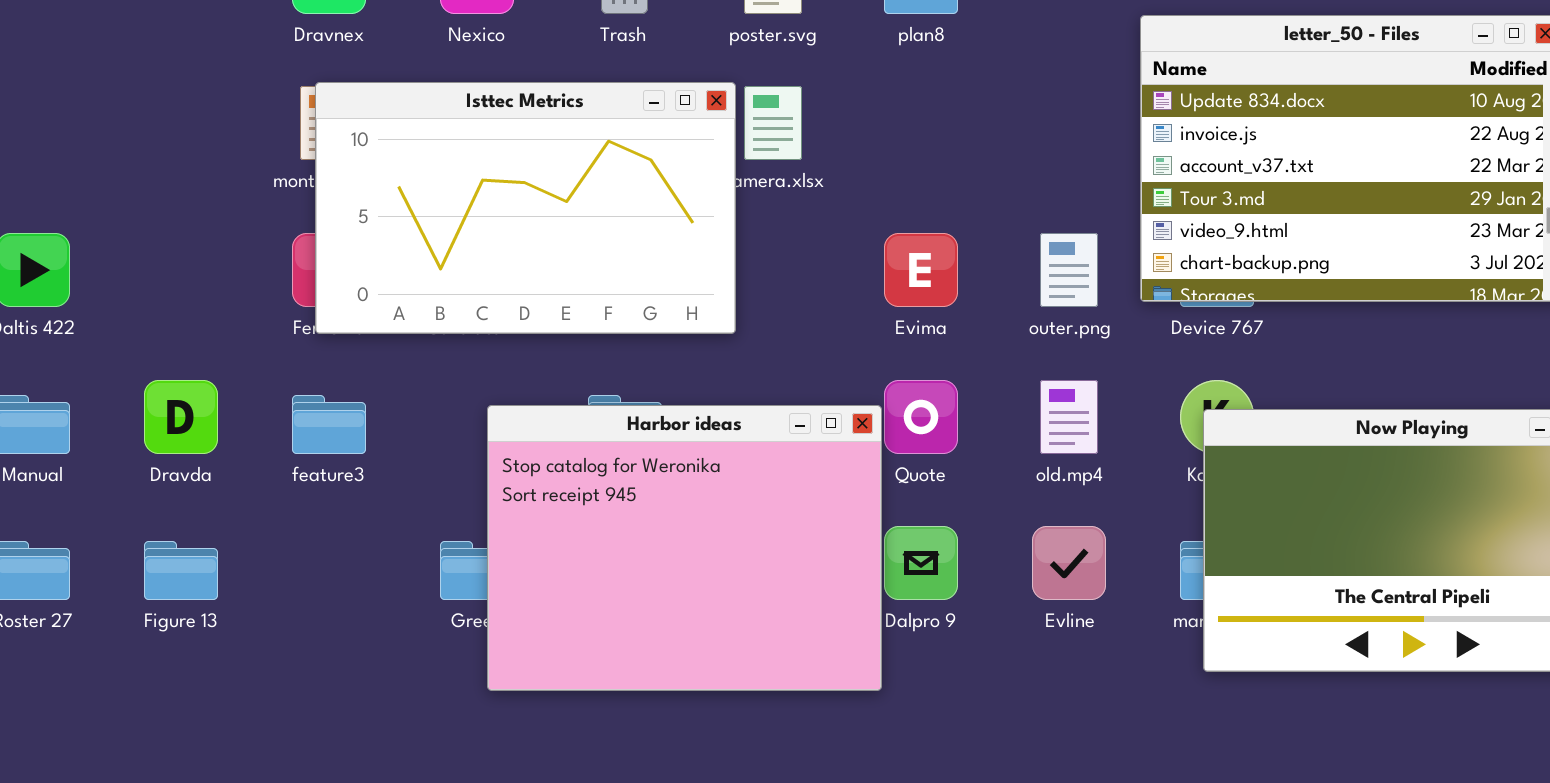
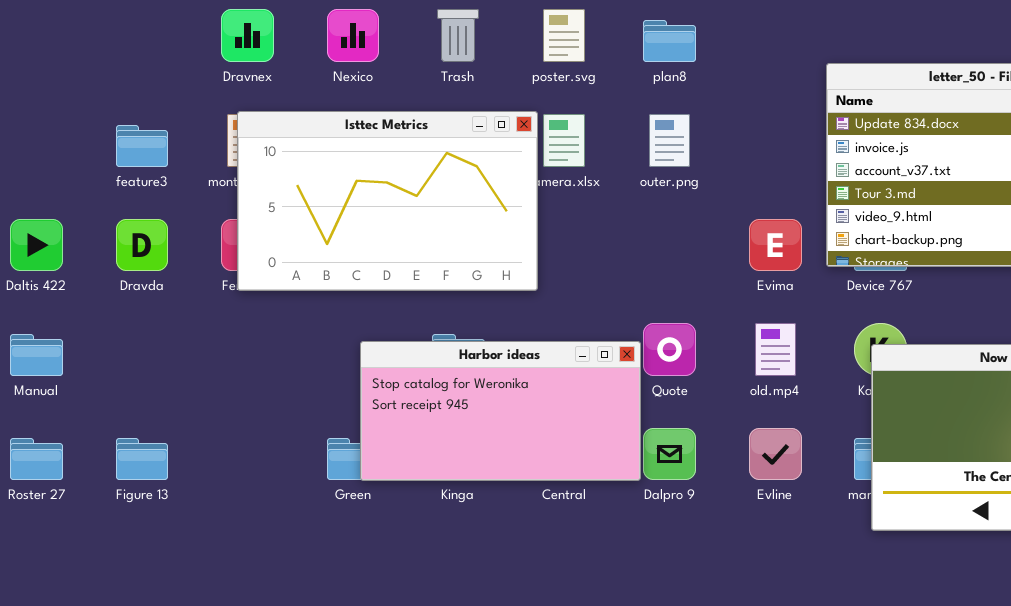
Evima: [884,233,958,307] -> [749,219,802,271], moved
outer.png: [1040,233,1098,307] -> [649,114,690,167], moved
Dravda: [144,380,218,454] -> [116,219,168,271], moved
feature3: [292,395,366,454] -> [116,125,168,167], moved
Harbor ideas: [487,405,882,691] -> [360,341,641,481], resized

